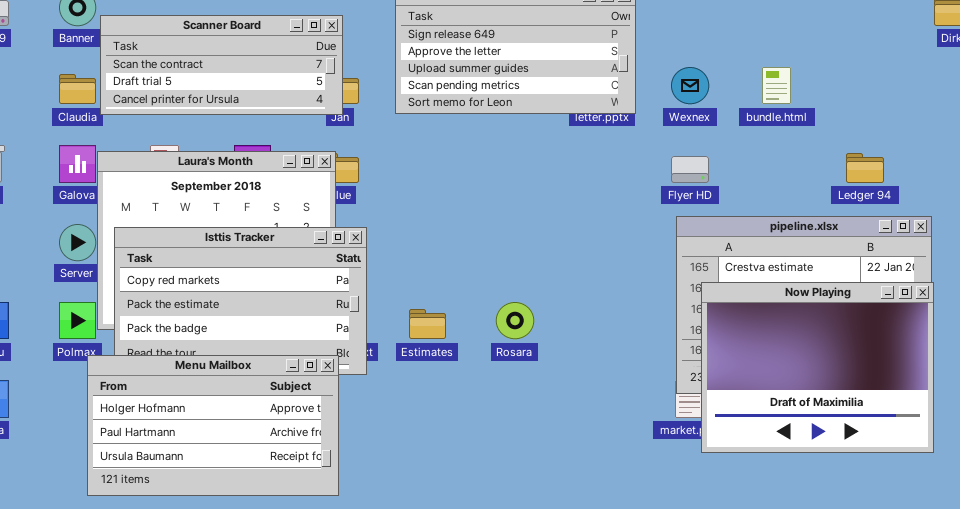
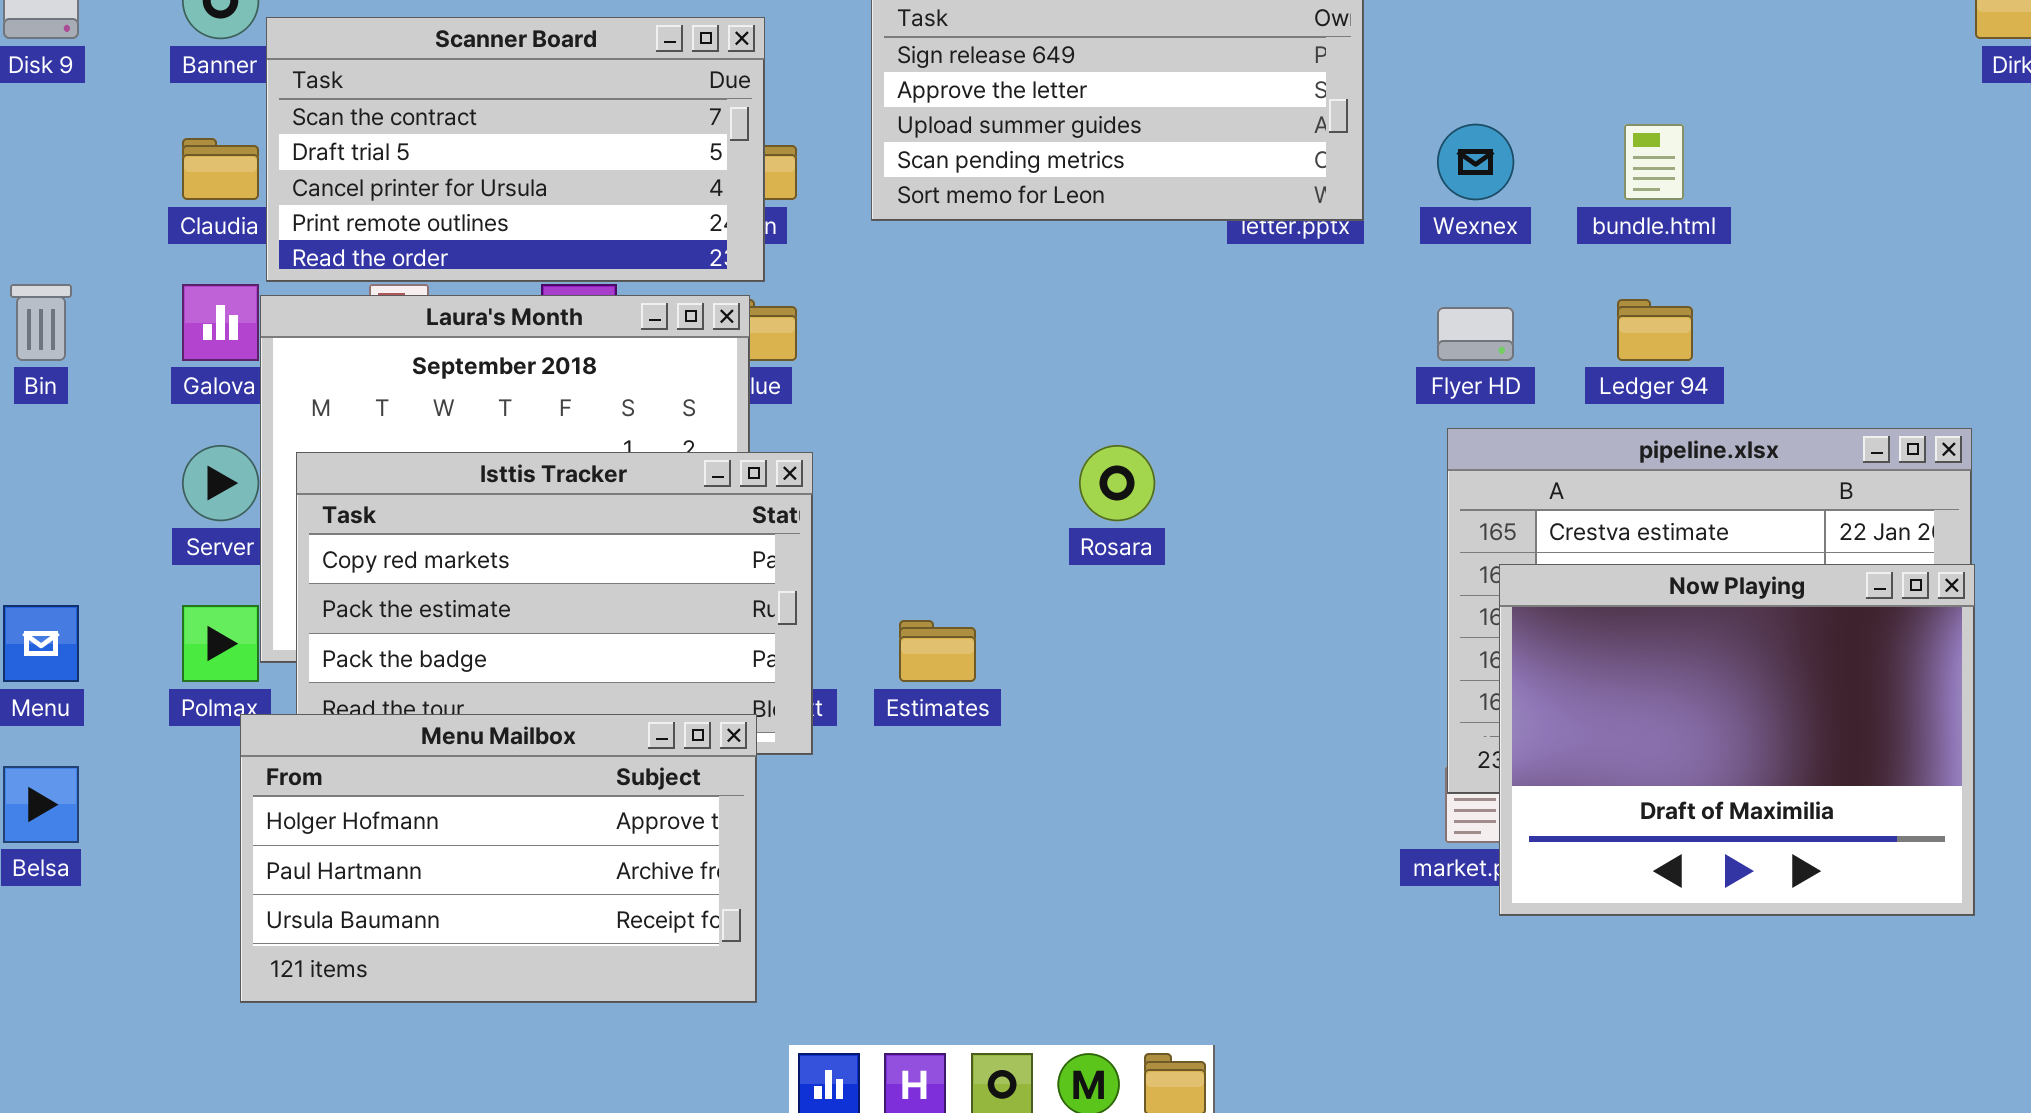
Scanner Board: [100,15,343,115] -> [266,17,765,282], resized
Ledger 94: [846,153,884,183] -> [1617,299,1693,361], moved
Rosara: [496,302,534,339] -> [1079,445,1155,521], moved

